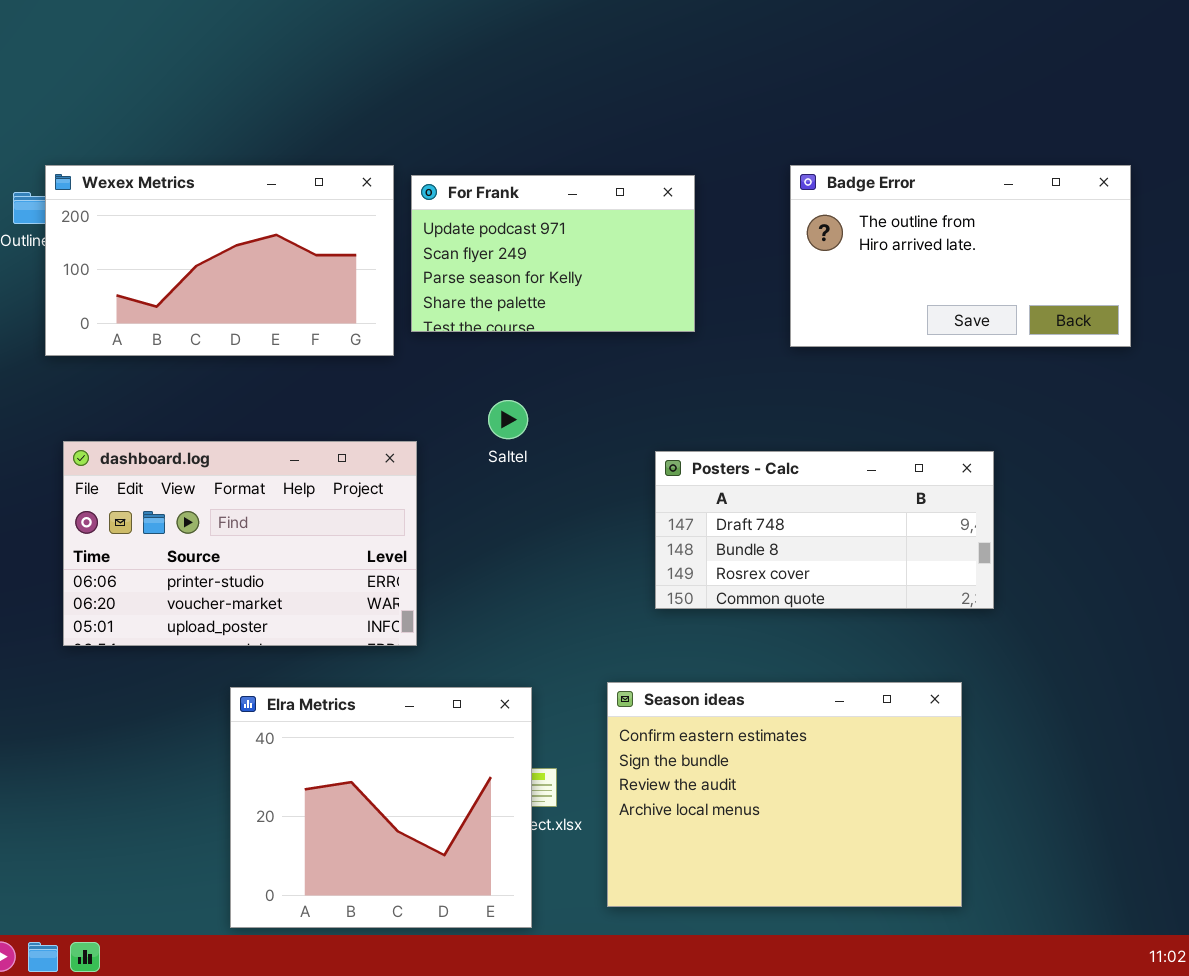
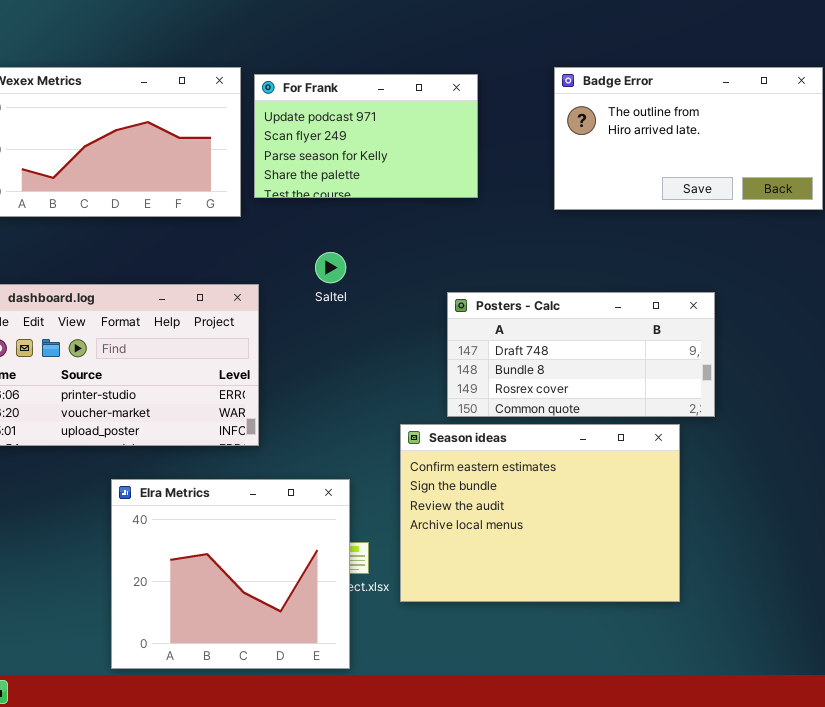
Season ideas: [607,682,962,907] -> [400,424,680,602], moved

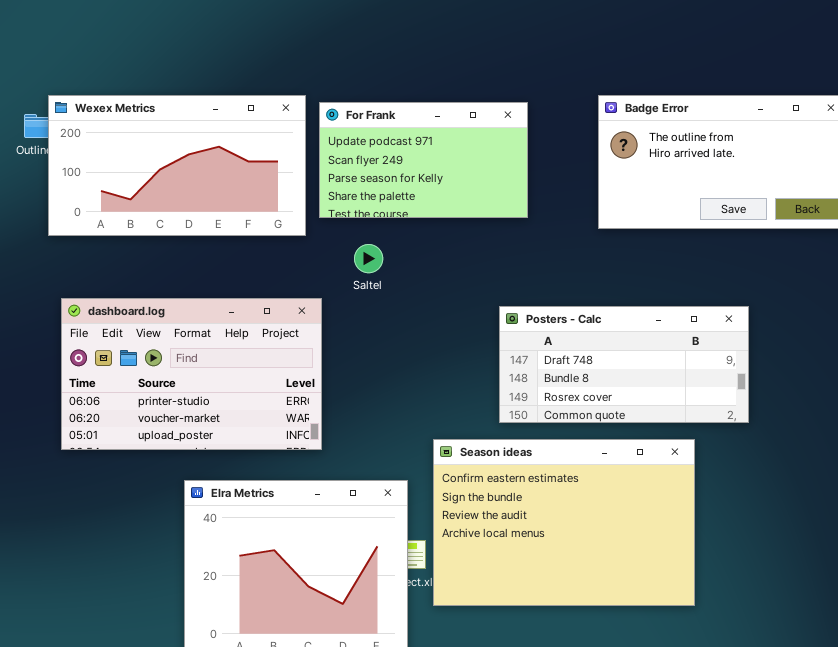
Saltel: [315,252,346,283] -> [354,244,383,273], moved
Season ideas: [400,424,680,602] -> [433,439,695,606], moved

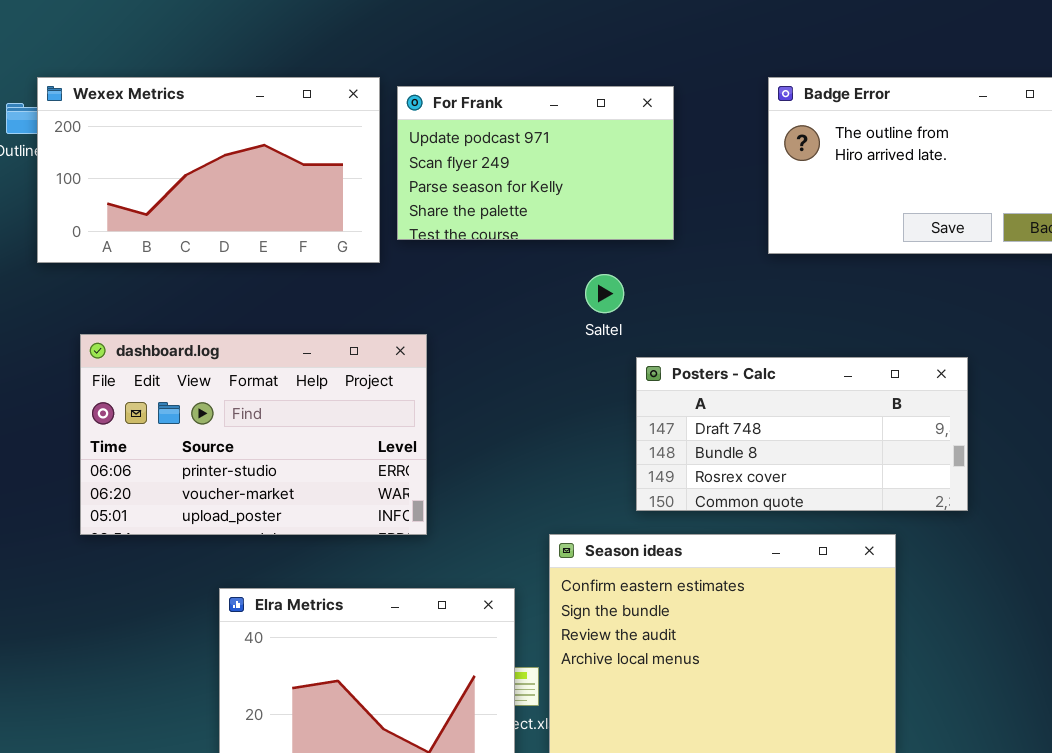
Saltel: [354,244,383,273] -> [585,274,624,313], moved
dashboard.log: [61,298,322,450] -> [80,334,427,535], moved

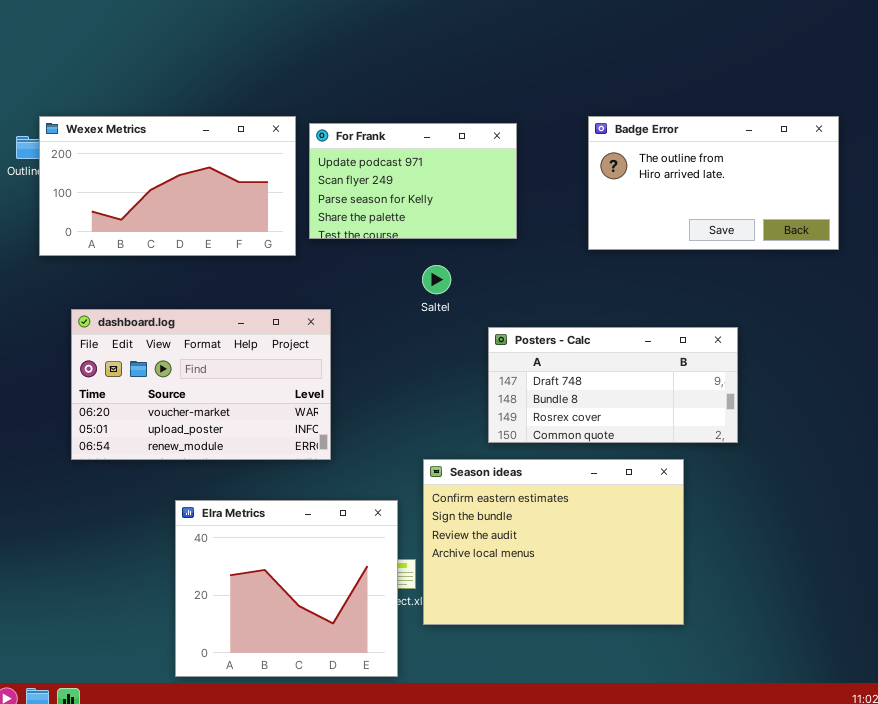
Saltel: [585,274,624,313] -> [422,265,451,294], moved
dashboard.log: [80,334,427,535] -> [71,309,331,460], scrolled down 1 row

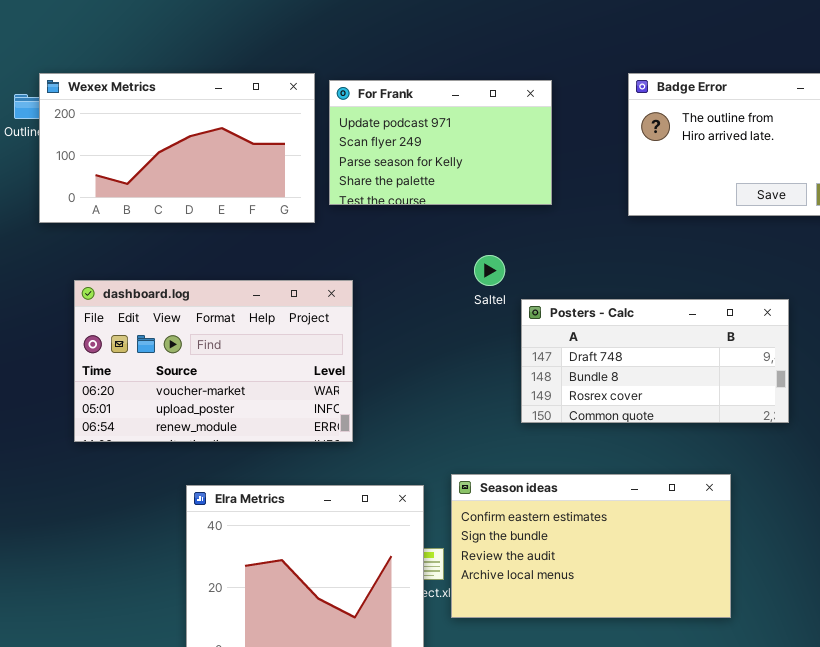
Saltel: [422,265,451,294] -> [474,255,505,286], moved
Season ideas: [423,459,684,625] -> [451,474,731,618], resized

